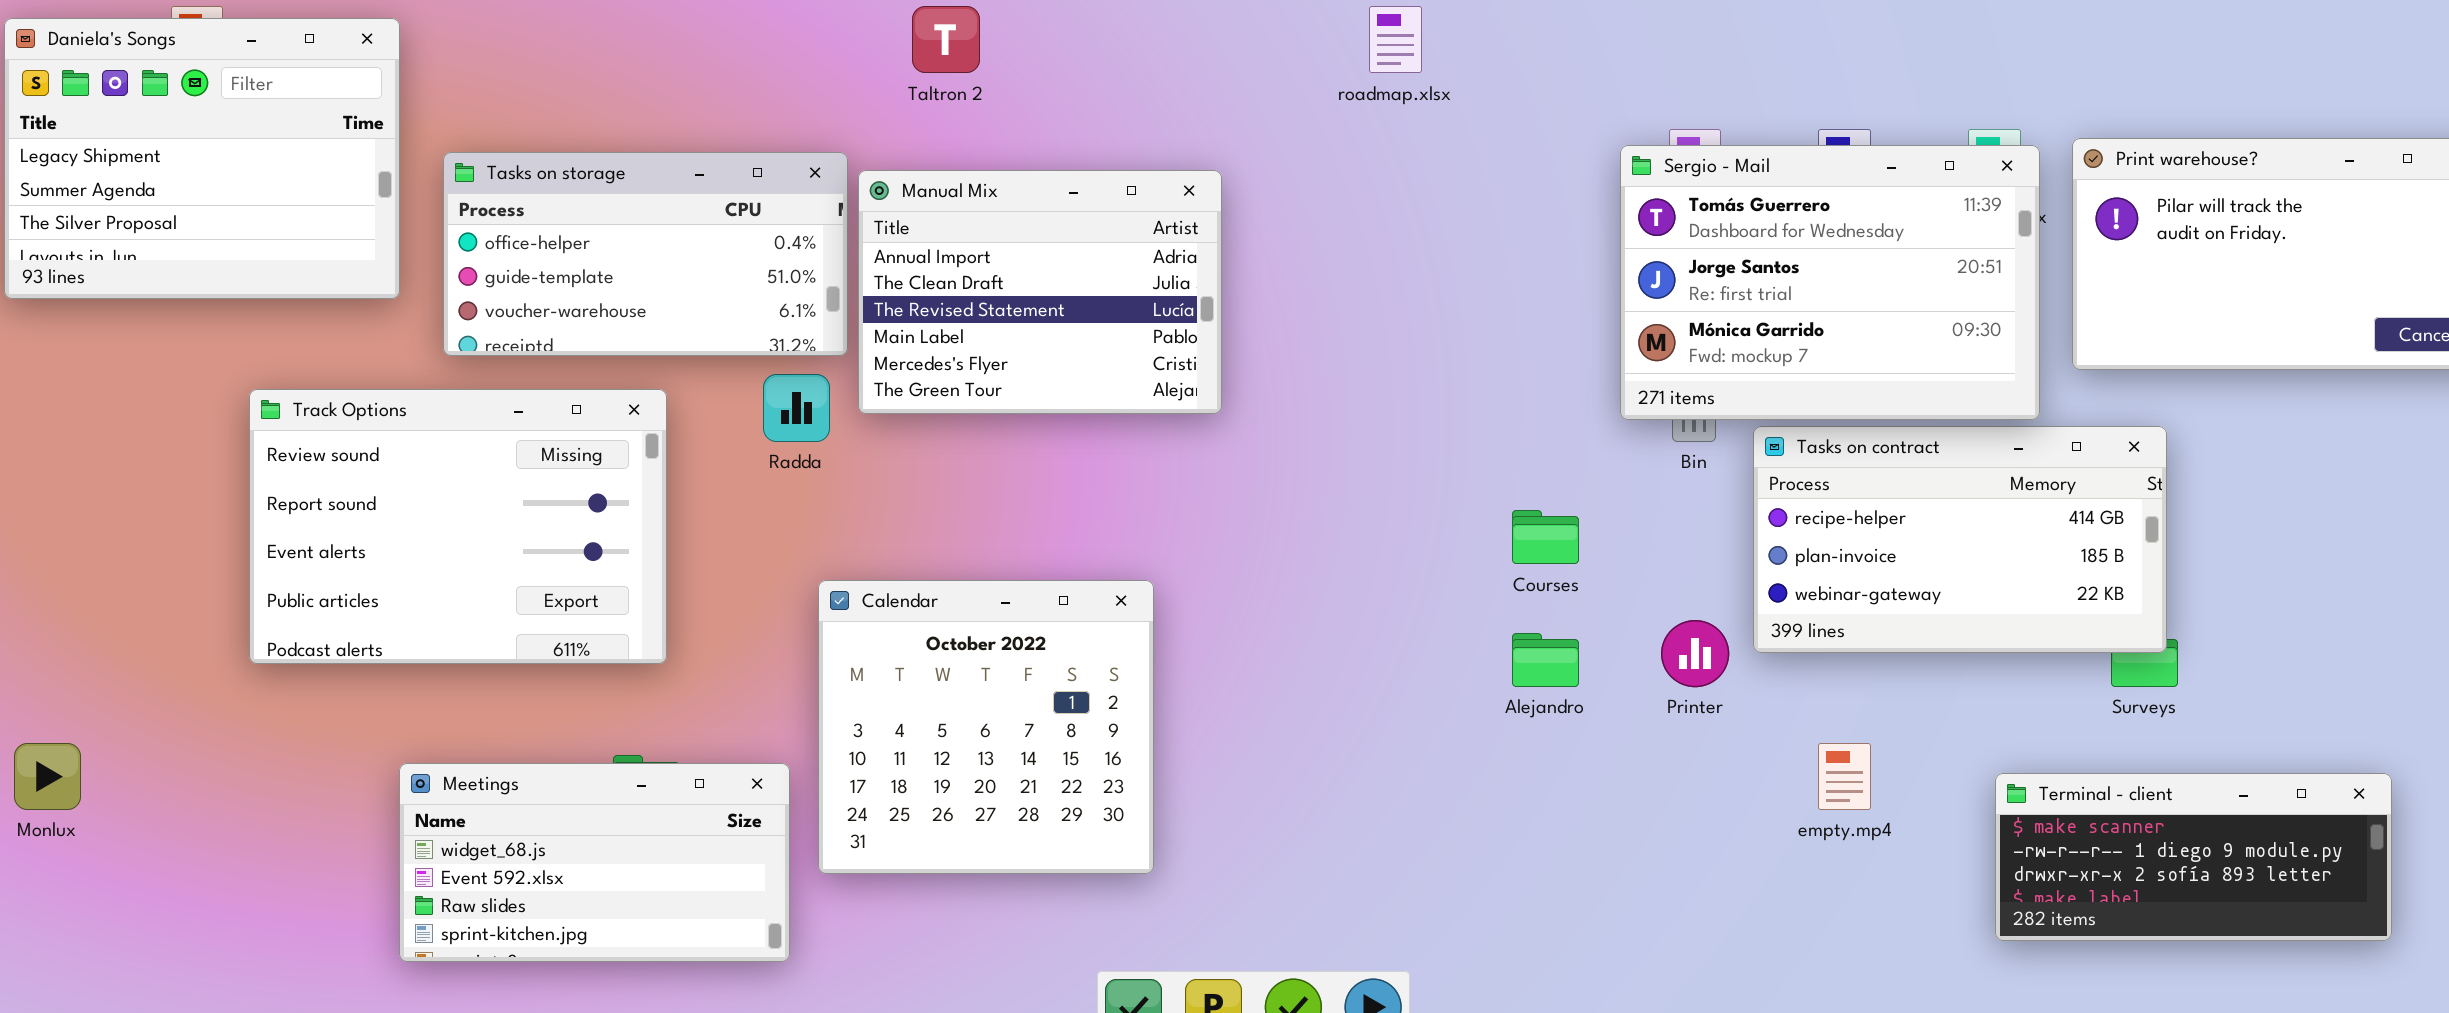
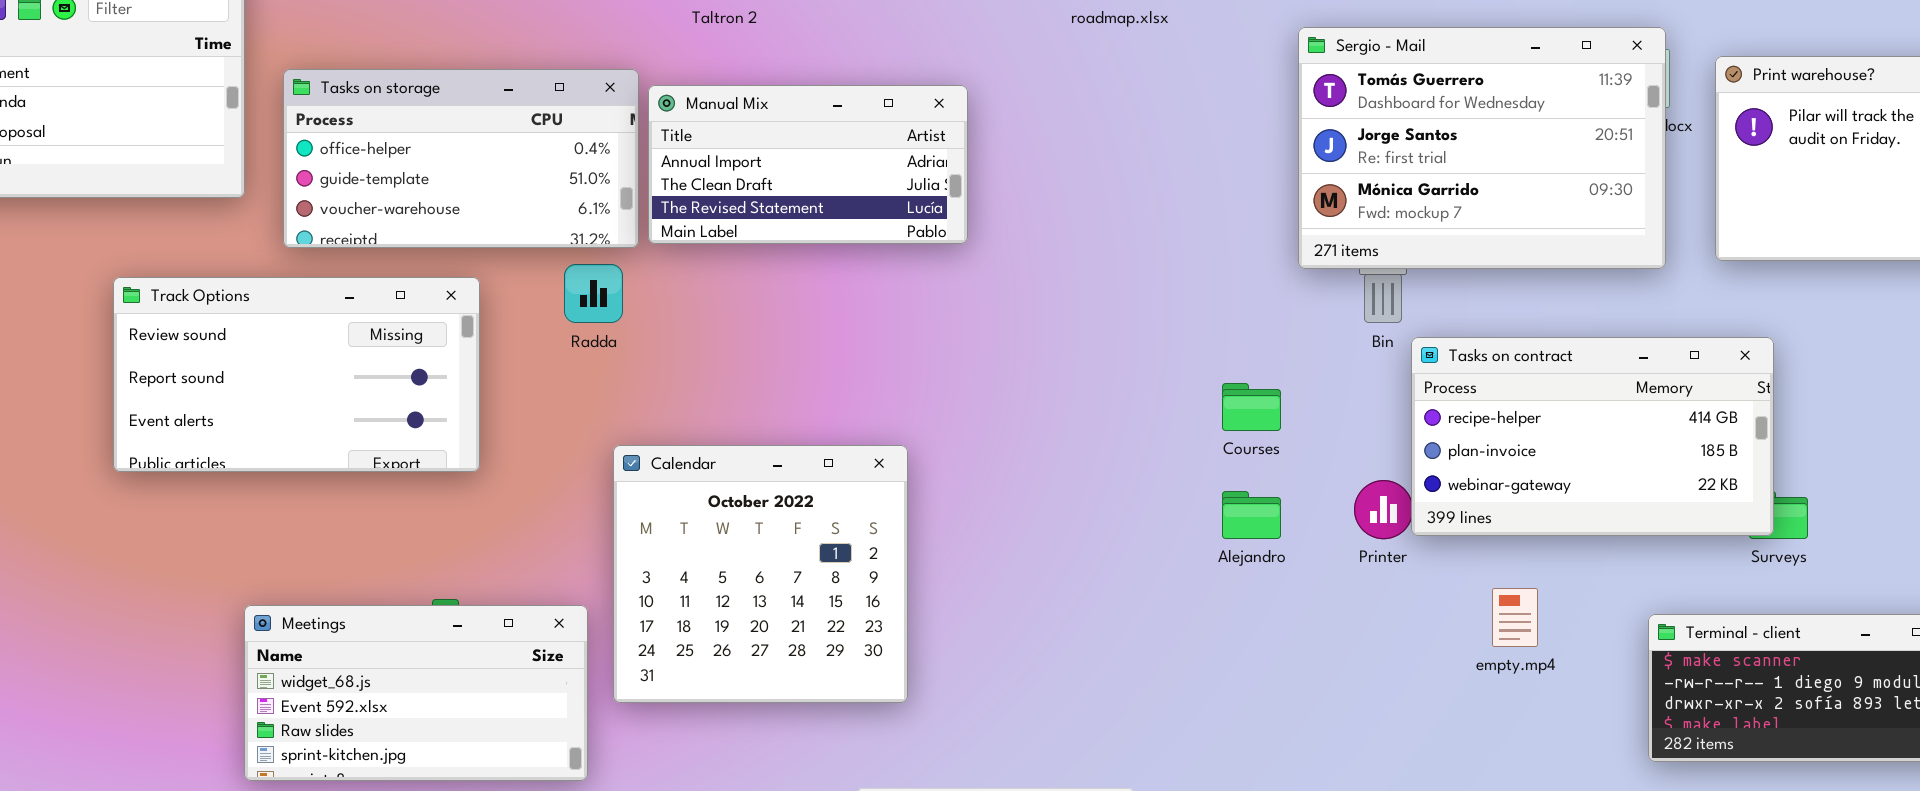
Sergio - Mail: [1620,145,2040,420] -> [1298,27,1666,269], moved
Manual Mix: [858,170,1222,414] -> [648,85,968,244], resized
Track Options: [249,389,667,664] -> [113,277,480,472], resized
Tasks on contract: [1753,426,2167,653] -> [1411,337,1774,536], moved

